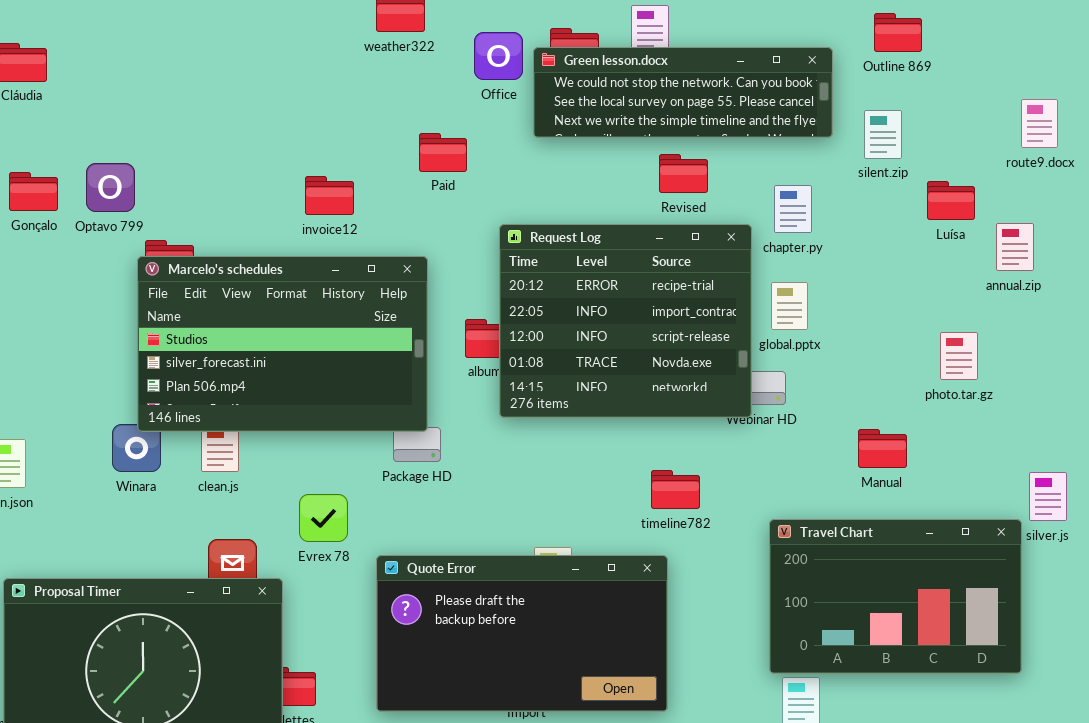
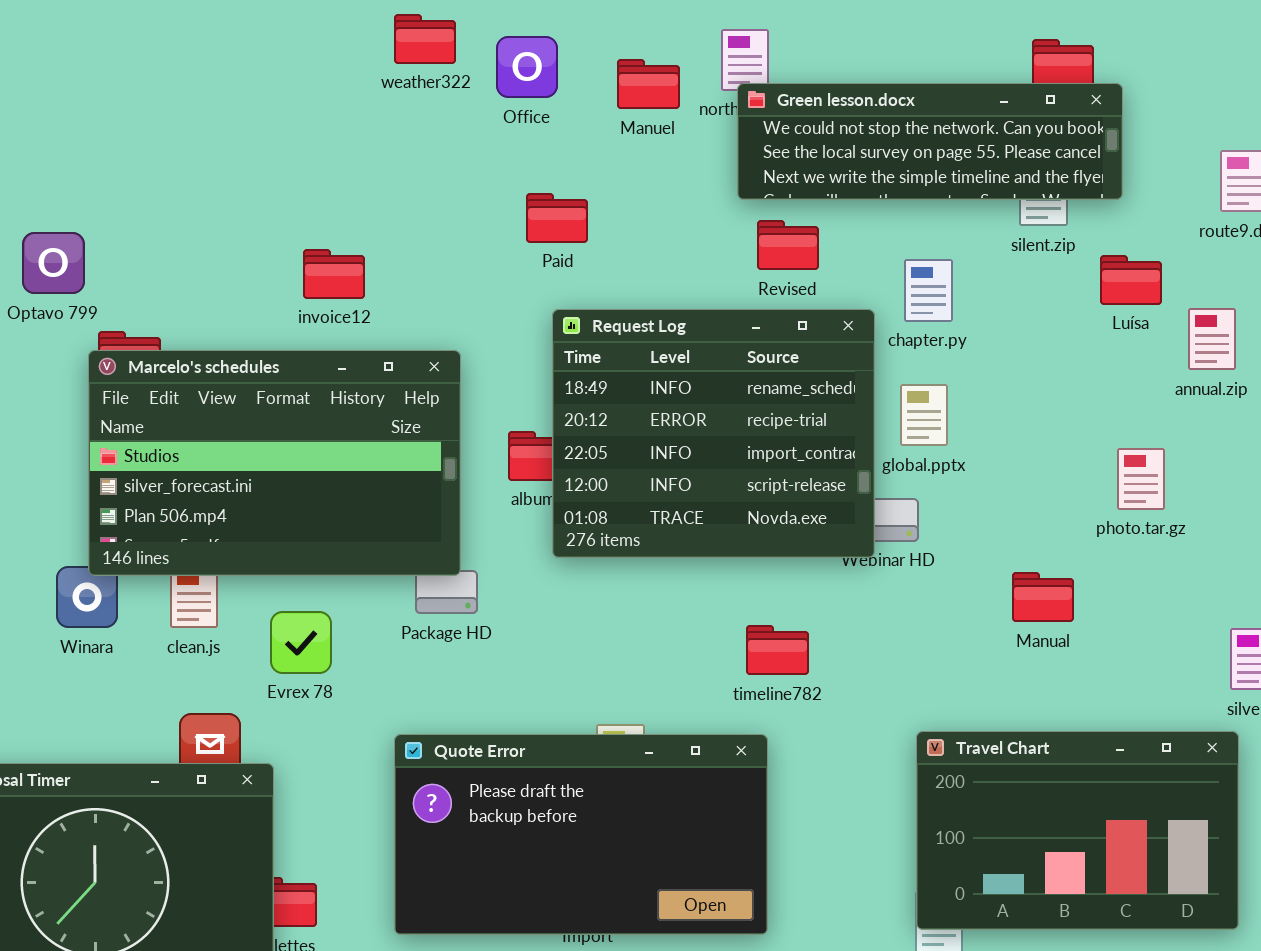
Office: [474,32,523,80] -> [496,36,558,98], moved
Green lesson.docx: [533,47,833,138] -> [737,83,1123,200], moved
Paid: [419,133,467,172] -> [526,193,588,243], moved
Request Log: [499,224,752,418] -> [552,309,875,558], scrolled up 1 row
Evrex 78: [299,494,348,542] -> [270,611,332,674], moved
Travel Chart: [769,519,1022,674] -> [916,731,1239,930], moved

